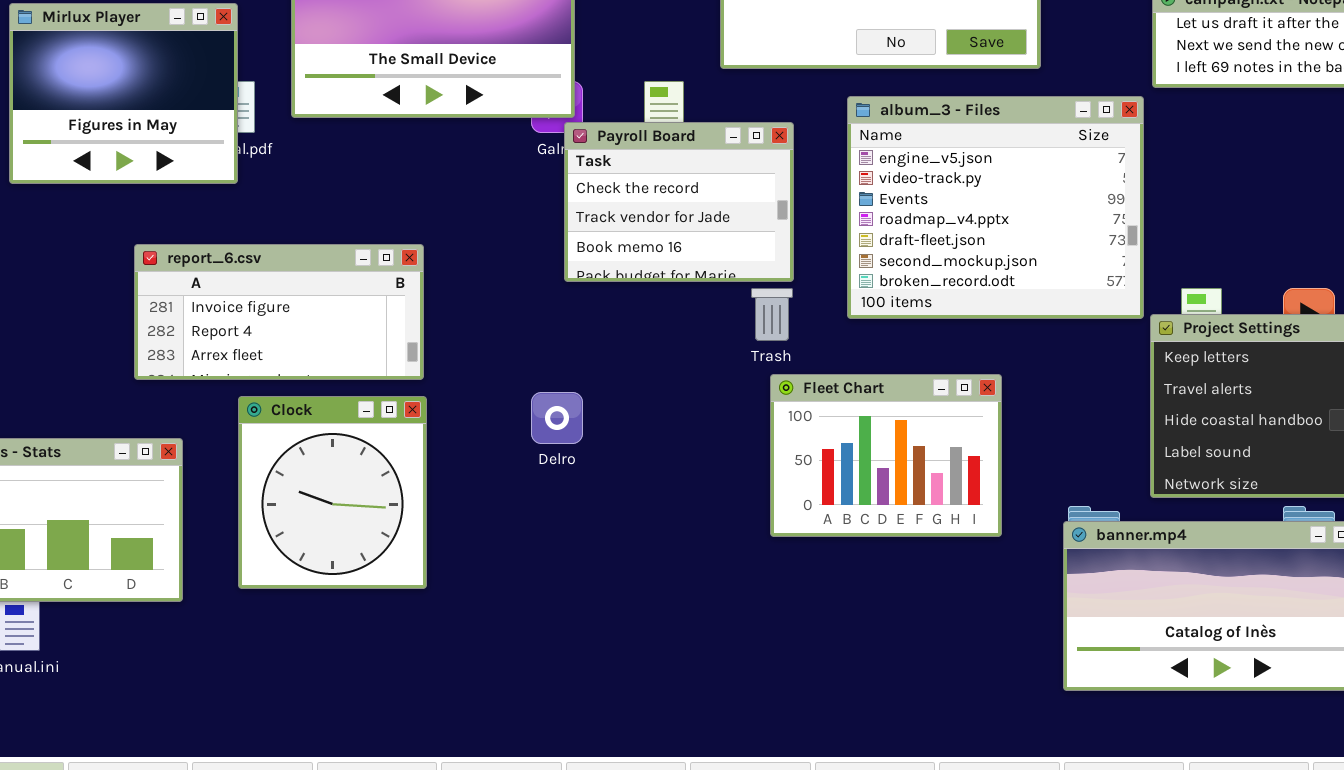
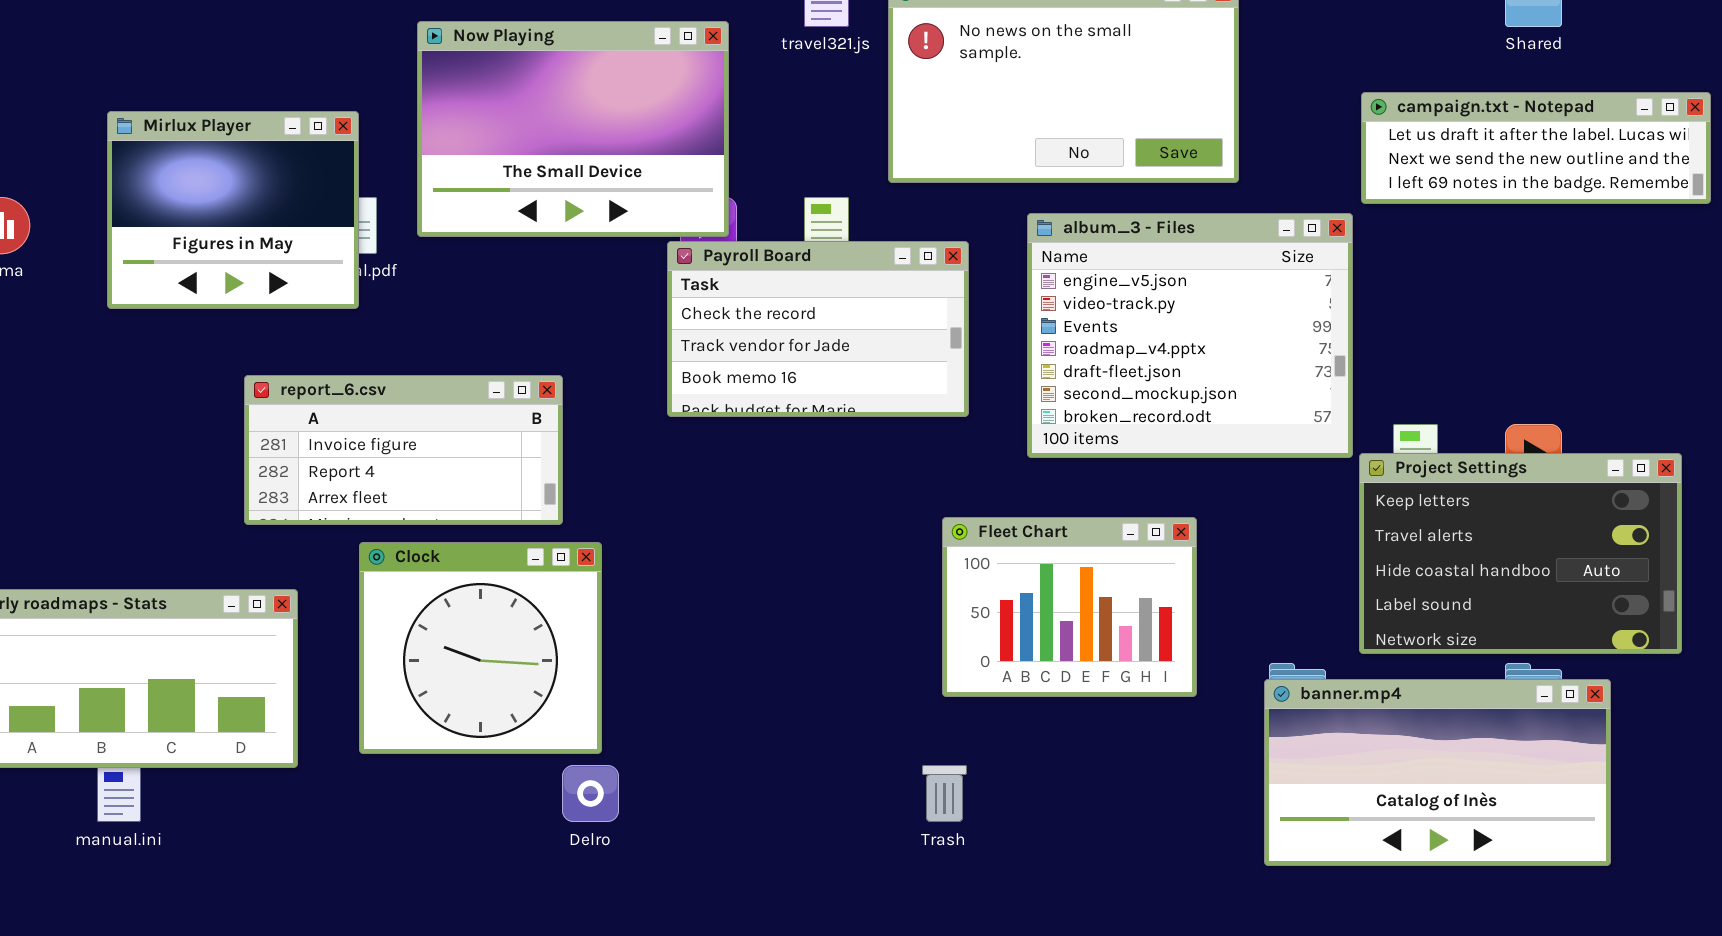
Payroll Board: [564,122,794,282] -> [667,241,969,417], resized
Trash: [751,288,793,341] -> [922,765,967,822], moved
Delro: [531,392,583,444] -> [562,765,619,822], moved
Clock: [238,396,427,589] -> [359,542,602,754], resized

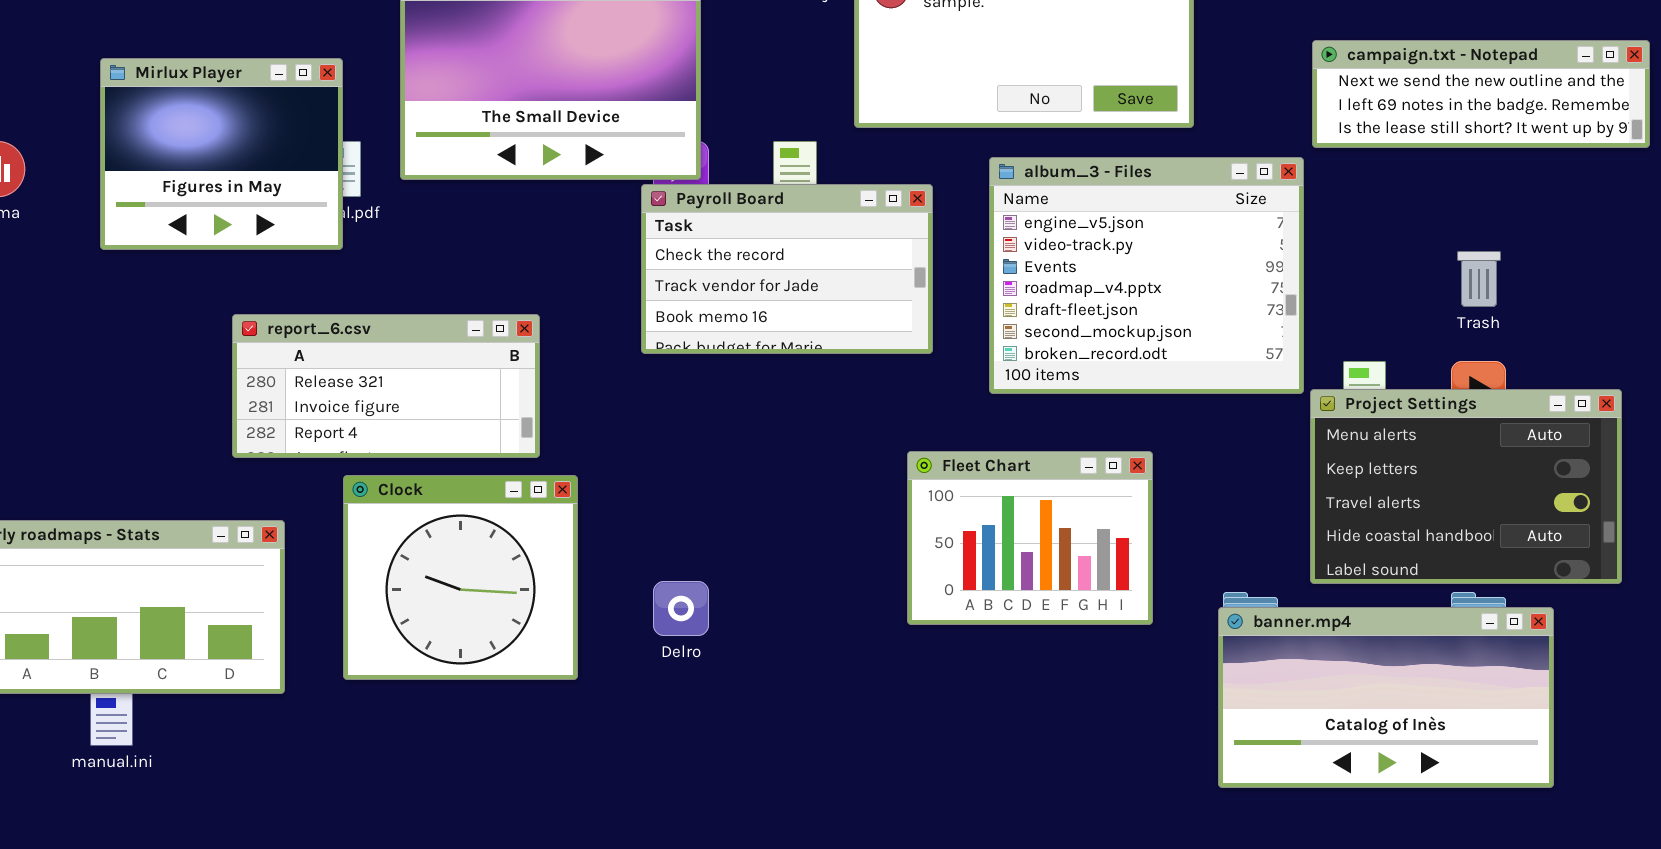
campaign.txt - Notepad: [1361,92,1711,204] -> [1312,40,1650,148], scrolled down 1 row
report_6.csv: [244,375,563,525] -> [232,314,540,458], scrolled up 1 row
Project Settings: [1359,453,1682,654] -> [1310,389,1622,584], scrolled up 1 row
Delro: [562,765,619,822] -> [653,581,709,636], moved
Trash: [922,765,967,822] -> [1457,251,1501,307], moved

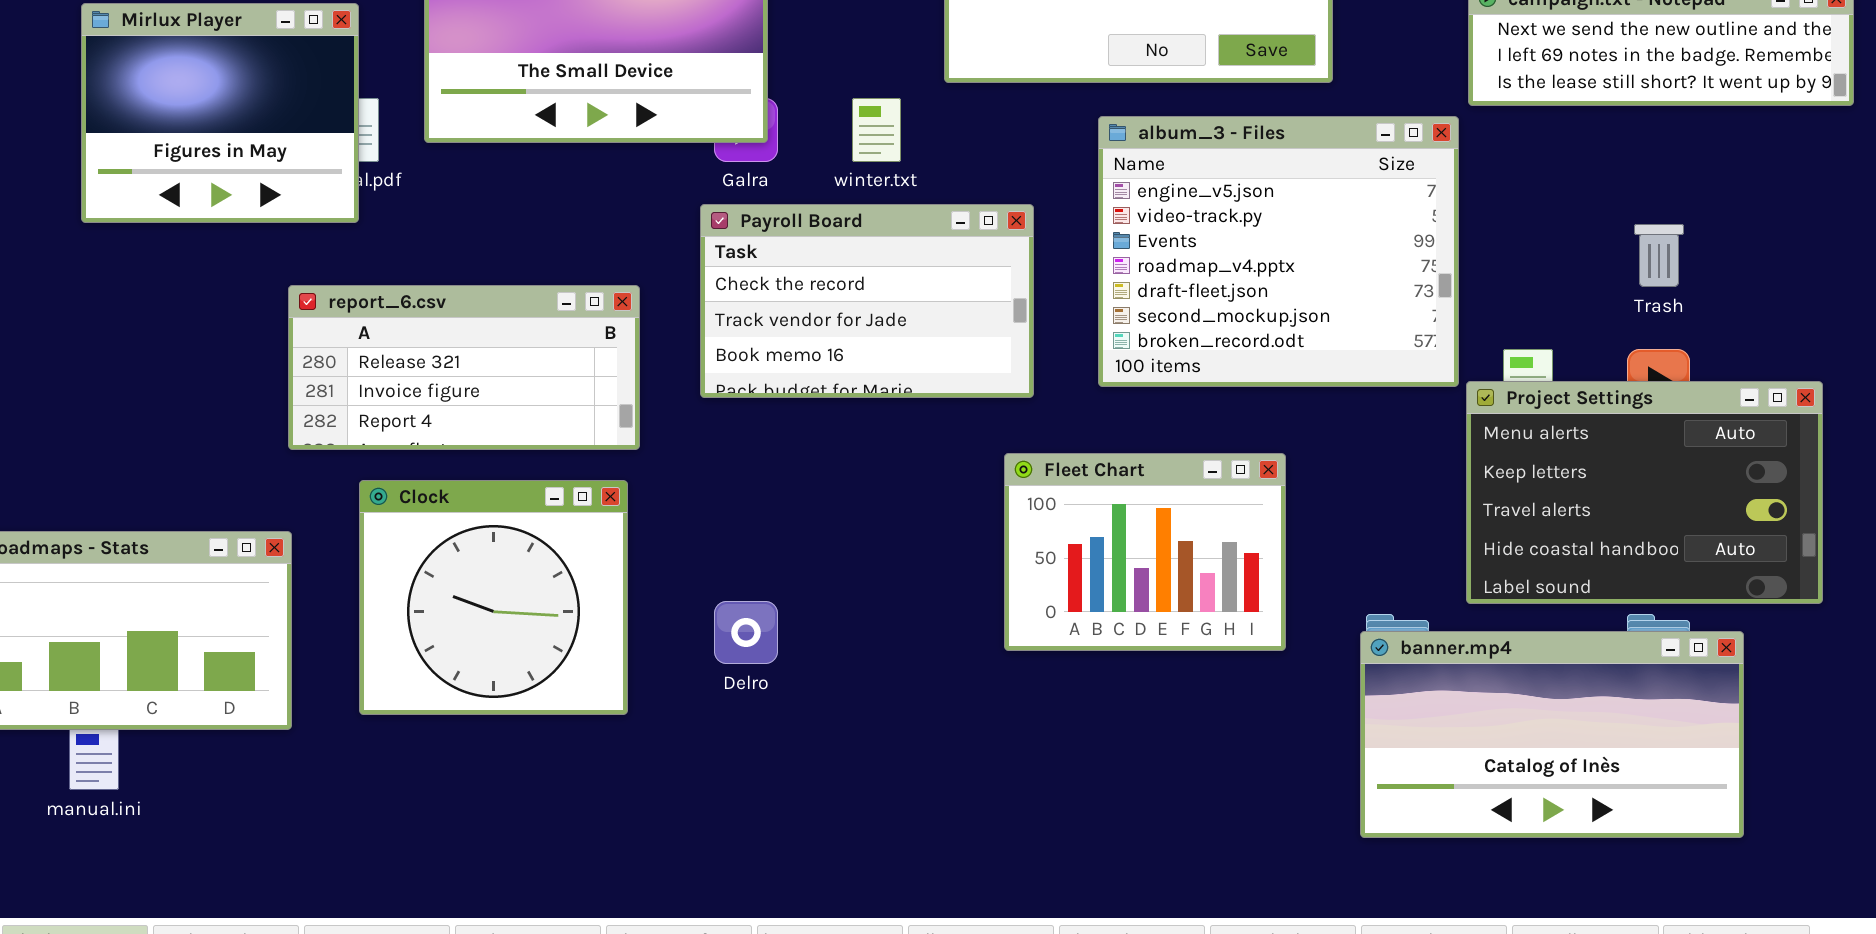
Payroll Board: [641,184,933,354] -> [700,204,1034,398], moved
report_6.csv: [232,314,540,458] -> [288,285,640,450], moved

